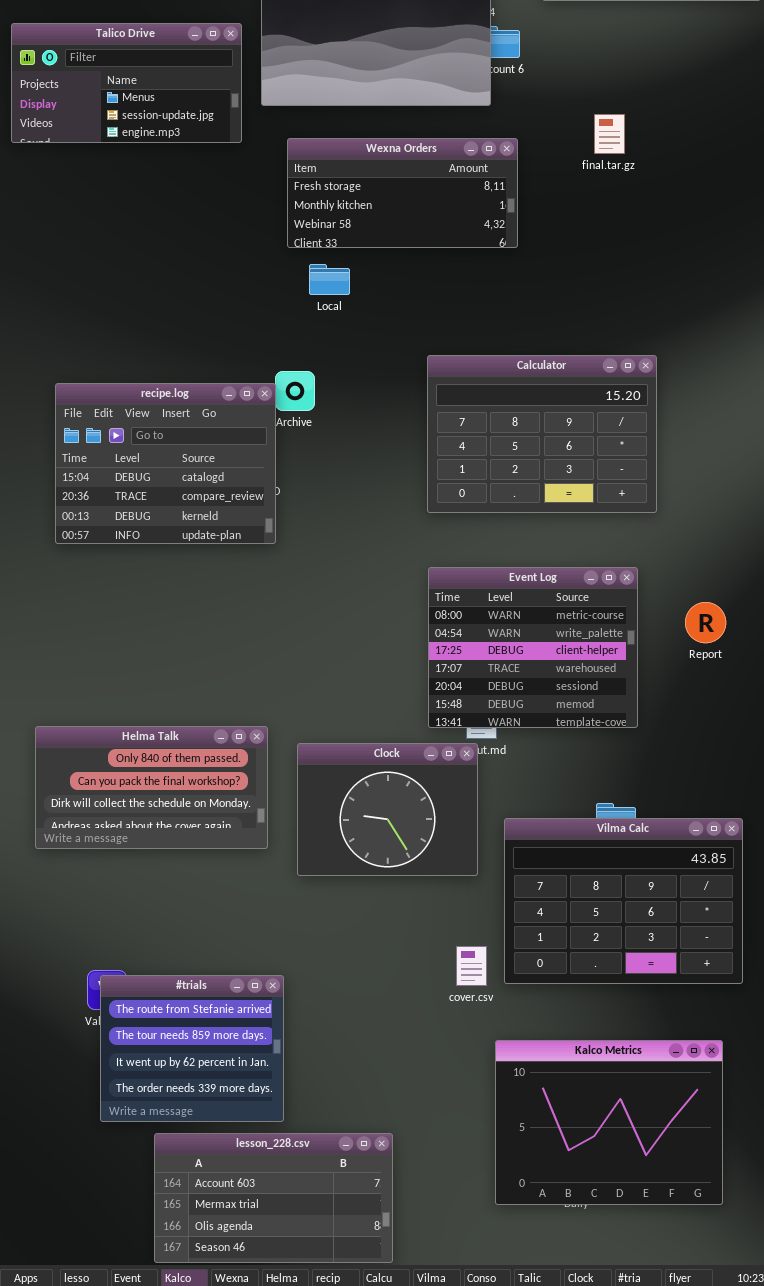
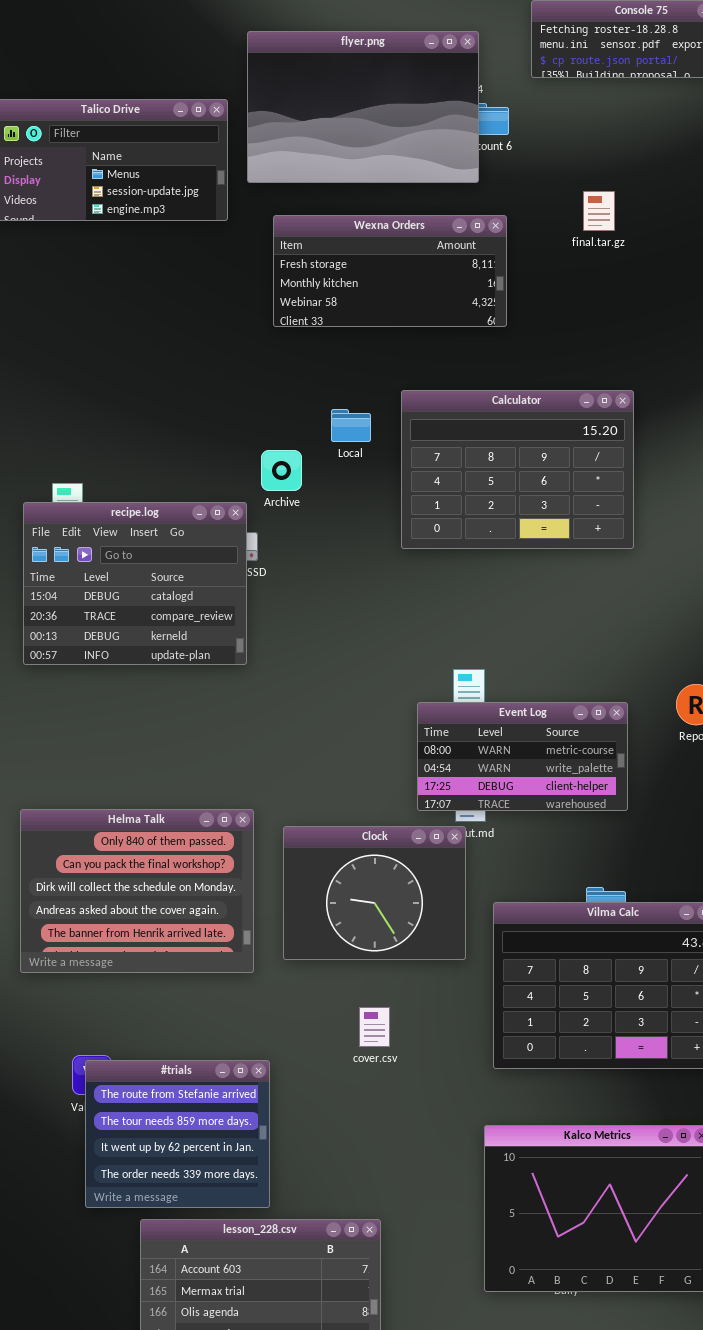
Local: [309,264,350,295] -> [331,409,371,442], moved
Calculator: [427,355,657,513] -> [401,390,634,549], moved
recipe.log: [55,383,276,544] -> [23,502,247,665], moved
Event Log: [428,567,638,728] -> [417,702,628,811], resized
Helma Talk: [35,726,268,849] -> [20,809,254,973], resized
cover.csv: [456,946,487,986] -> [359,1007,390,1047], moved

